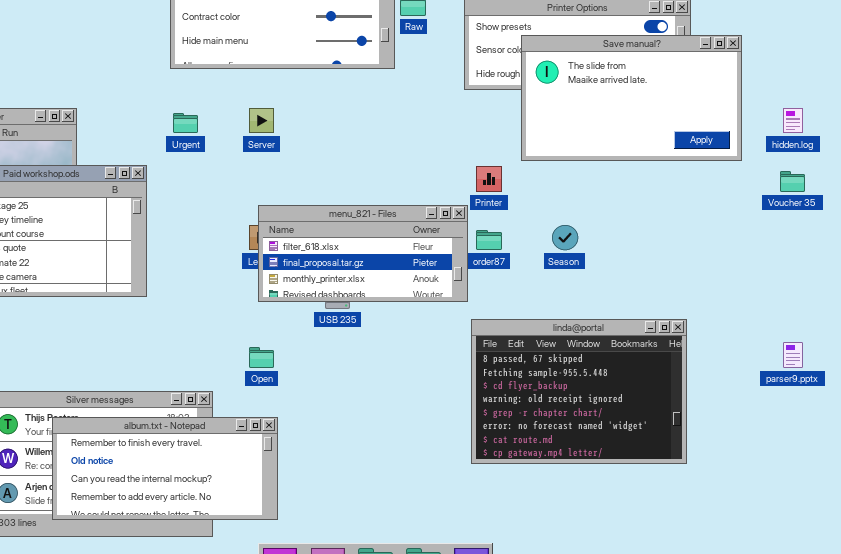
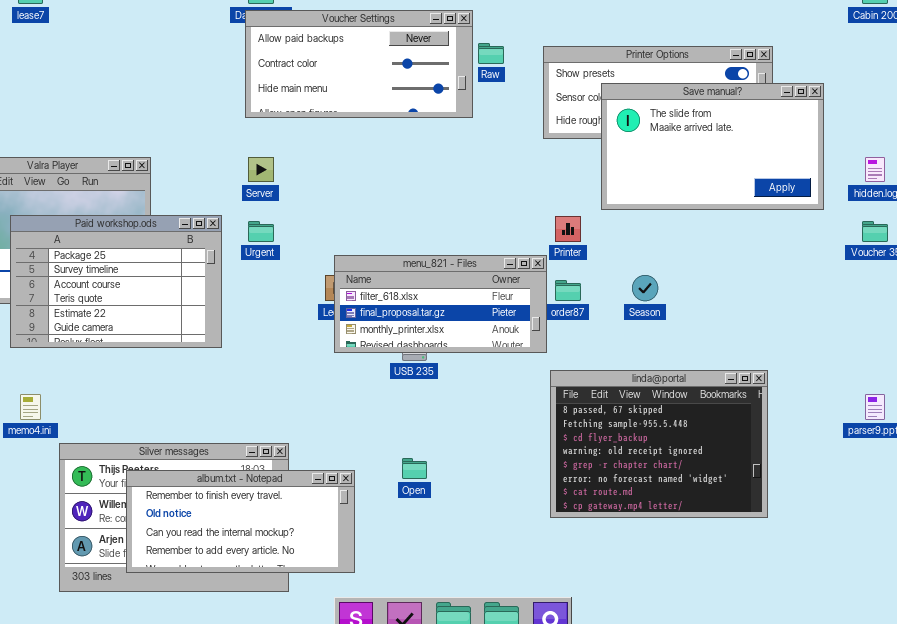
Server: [249,108,274,133] -> [248,157,274,182], moved
Urgent: [173,113,198,133] -> [248,221,274,242], moved
Open: [249,347,274,368] -> [402,458,427,479], moved

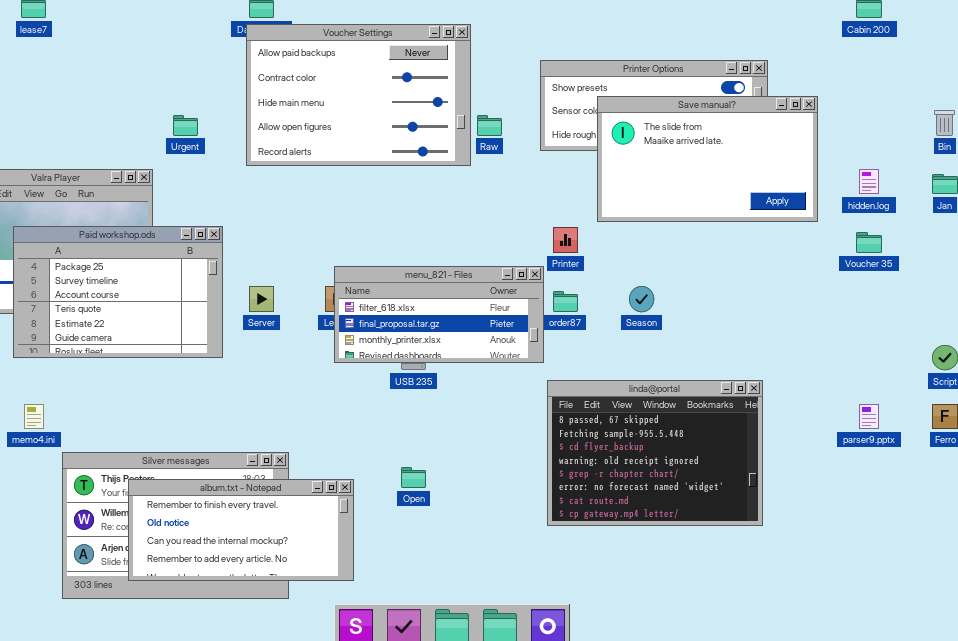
Voucher Settings: [245,10,473,118] -> [246,24,471,166], resized
Raw: [478,43,504,64] -> [477,115,502,136], moved
Server: [248,157,274,182] -> [249,286,274,312], moved
Urgent: [248,221,274,242] -> [173,115,198,136], moved

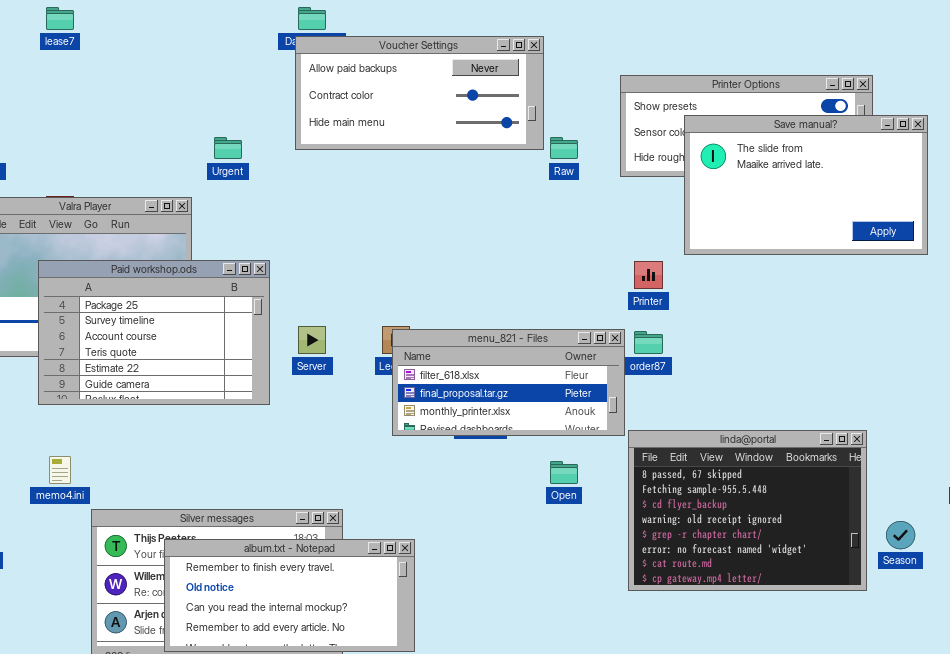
Voucher Settings: [246,24,471,166] -> [295,36,544,150], resized
menu_821 - Files: [334,266,544,363] -> [392,329,625,436], moved
Season: [629,286,654,312] -> [886,521,915,549], moved
Open: [401,467,426,488] -> [550,461,578,484], moved

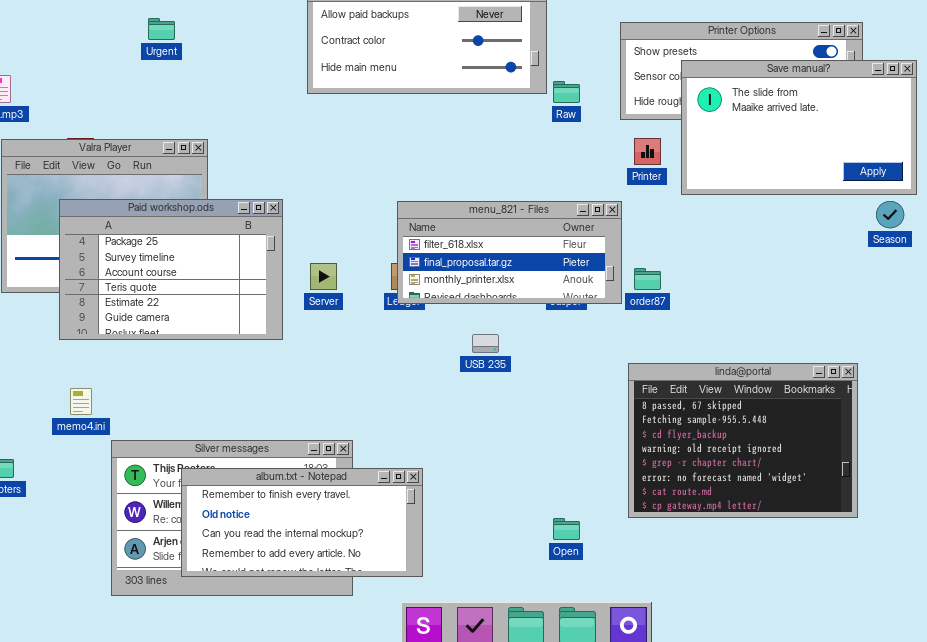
Urgent: [214,137,242,159] -> [148,18,175,40], moved
Printer: [634,261,663,289] -> [634,138,661,165], moved
menu_821 - Files: [392,329,625,436] -> [397,201,622,304], moved
Open: [550,461,578,484] -> [553,518,580,540], moved
Season: [886,521,915,549] -> [876,201,904,228], moved

